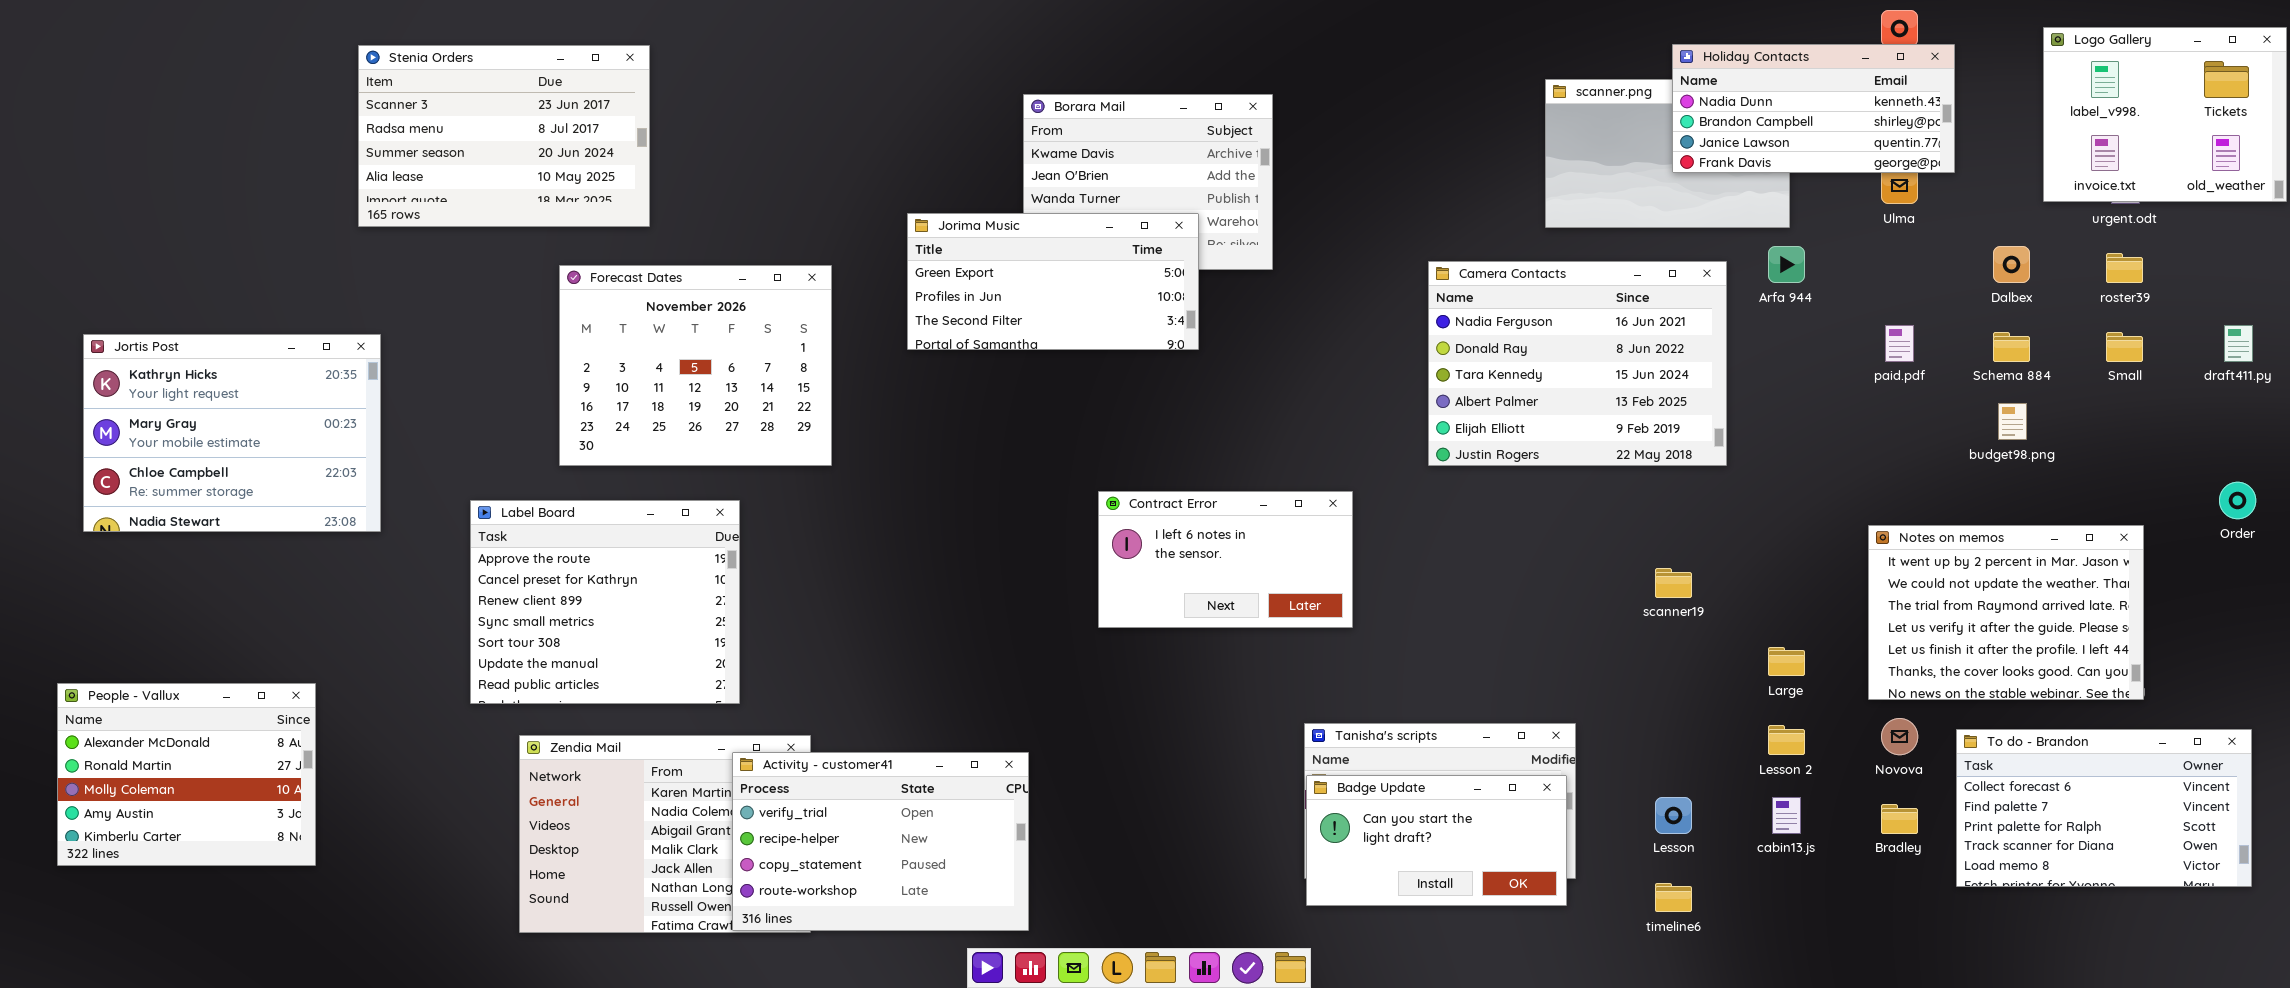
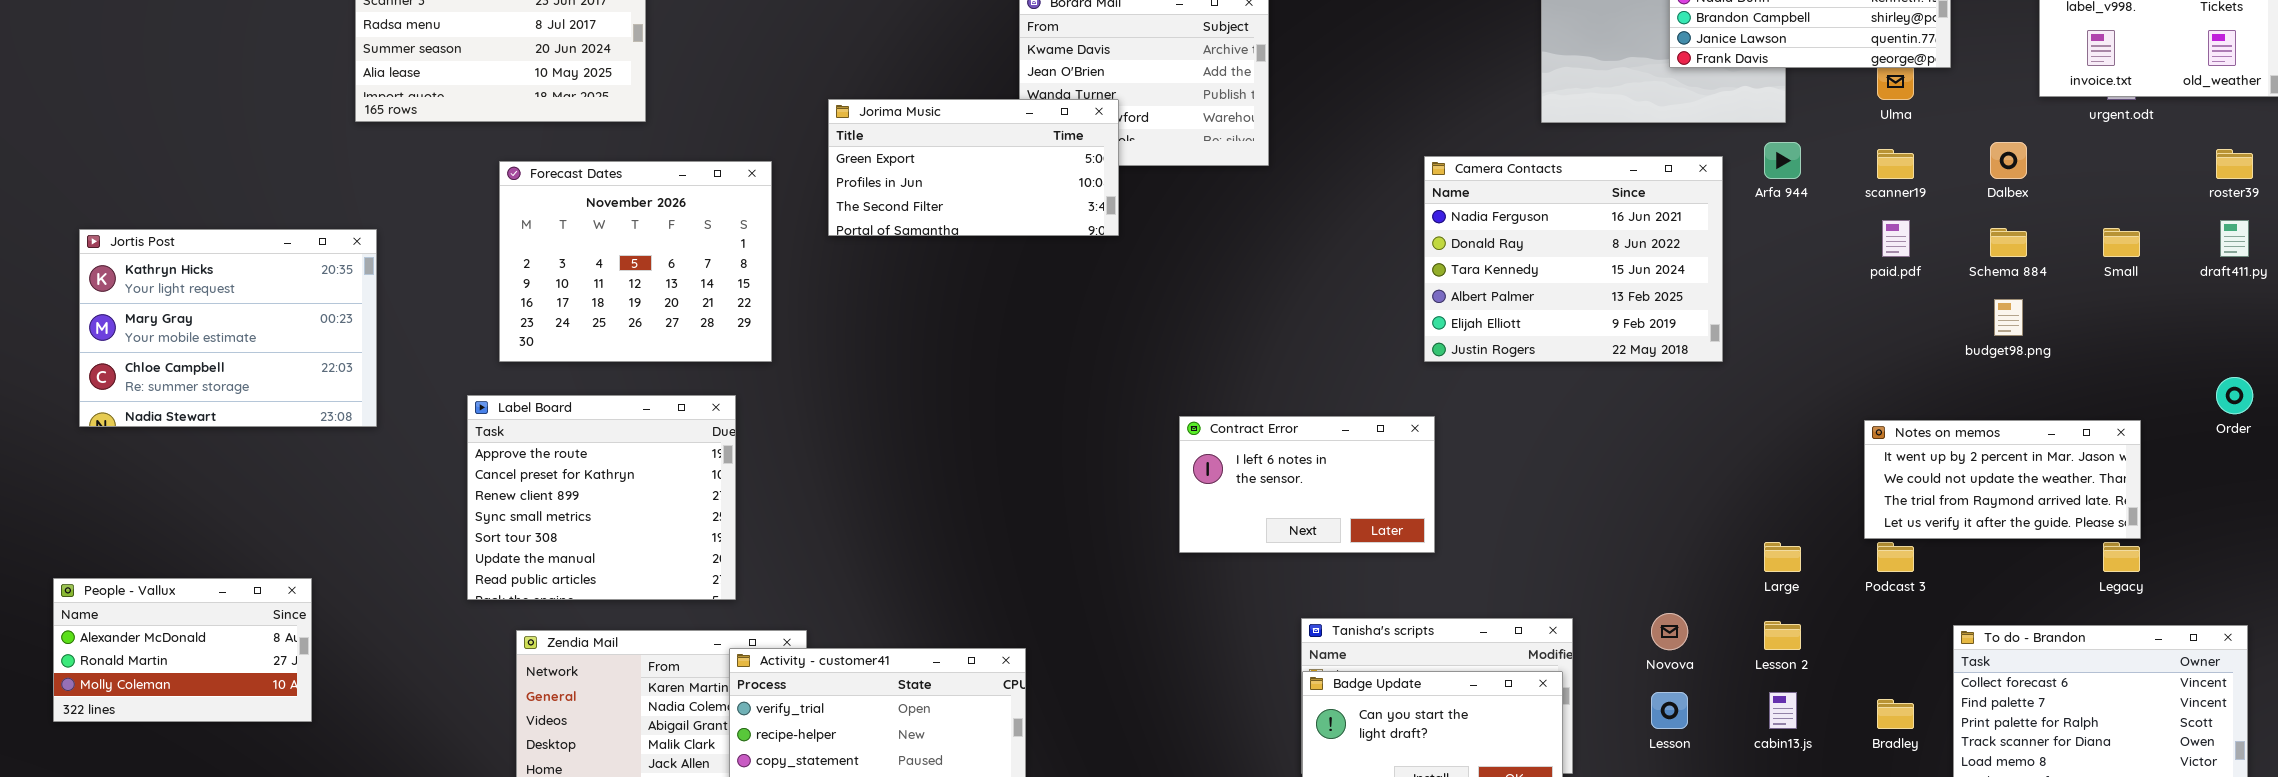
Jorima Music: [907,213,1199,350] -> [828,99,1119,236], moved
roster39: [2106,253,2143,283] -> [2216,149,2253,179], moved
Forecast Dates: [559,265,832,466] -> [499,161,772,362], moved
Contract Error: [1098,491,1353,628] -> [1179,416,1435,553], moved
Notes on memos: [1868,525,2144,700] -> [1864,420,2141,539], resized
scanner19: [1655,568,1692,598] -> [1877,149,1914,179], moved
People - Vallux: [57,683,316,866] -> [53,578,312,722], resized
Novova: [1881,718,1918,755] -> [1651,613,1688,650], moved

